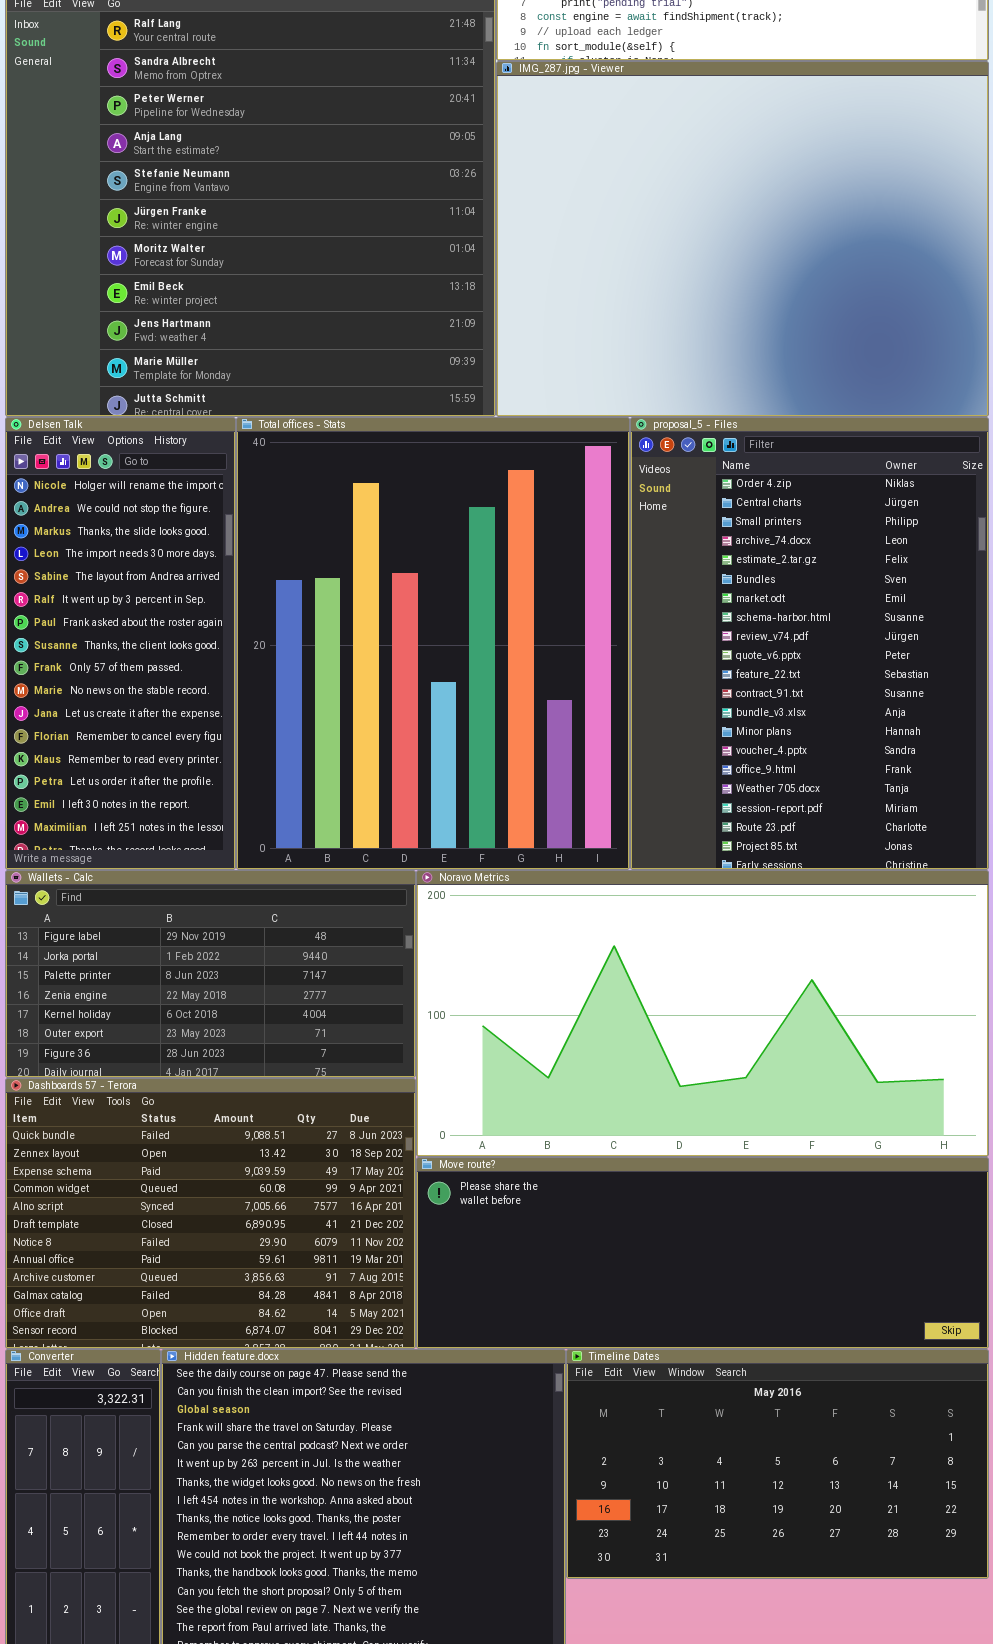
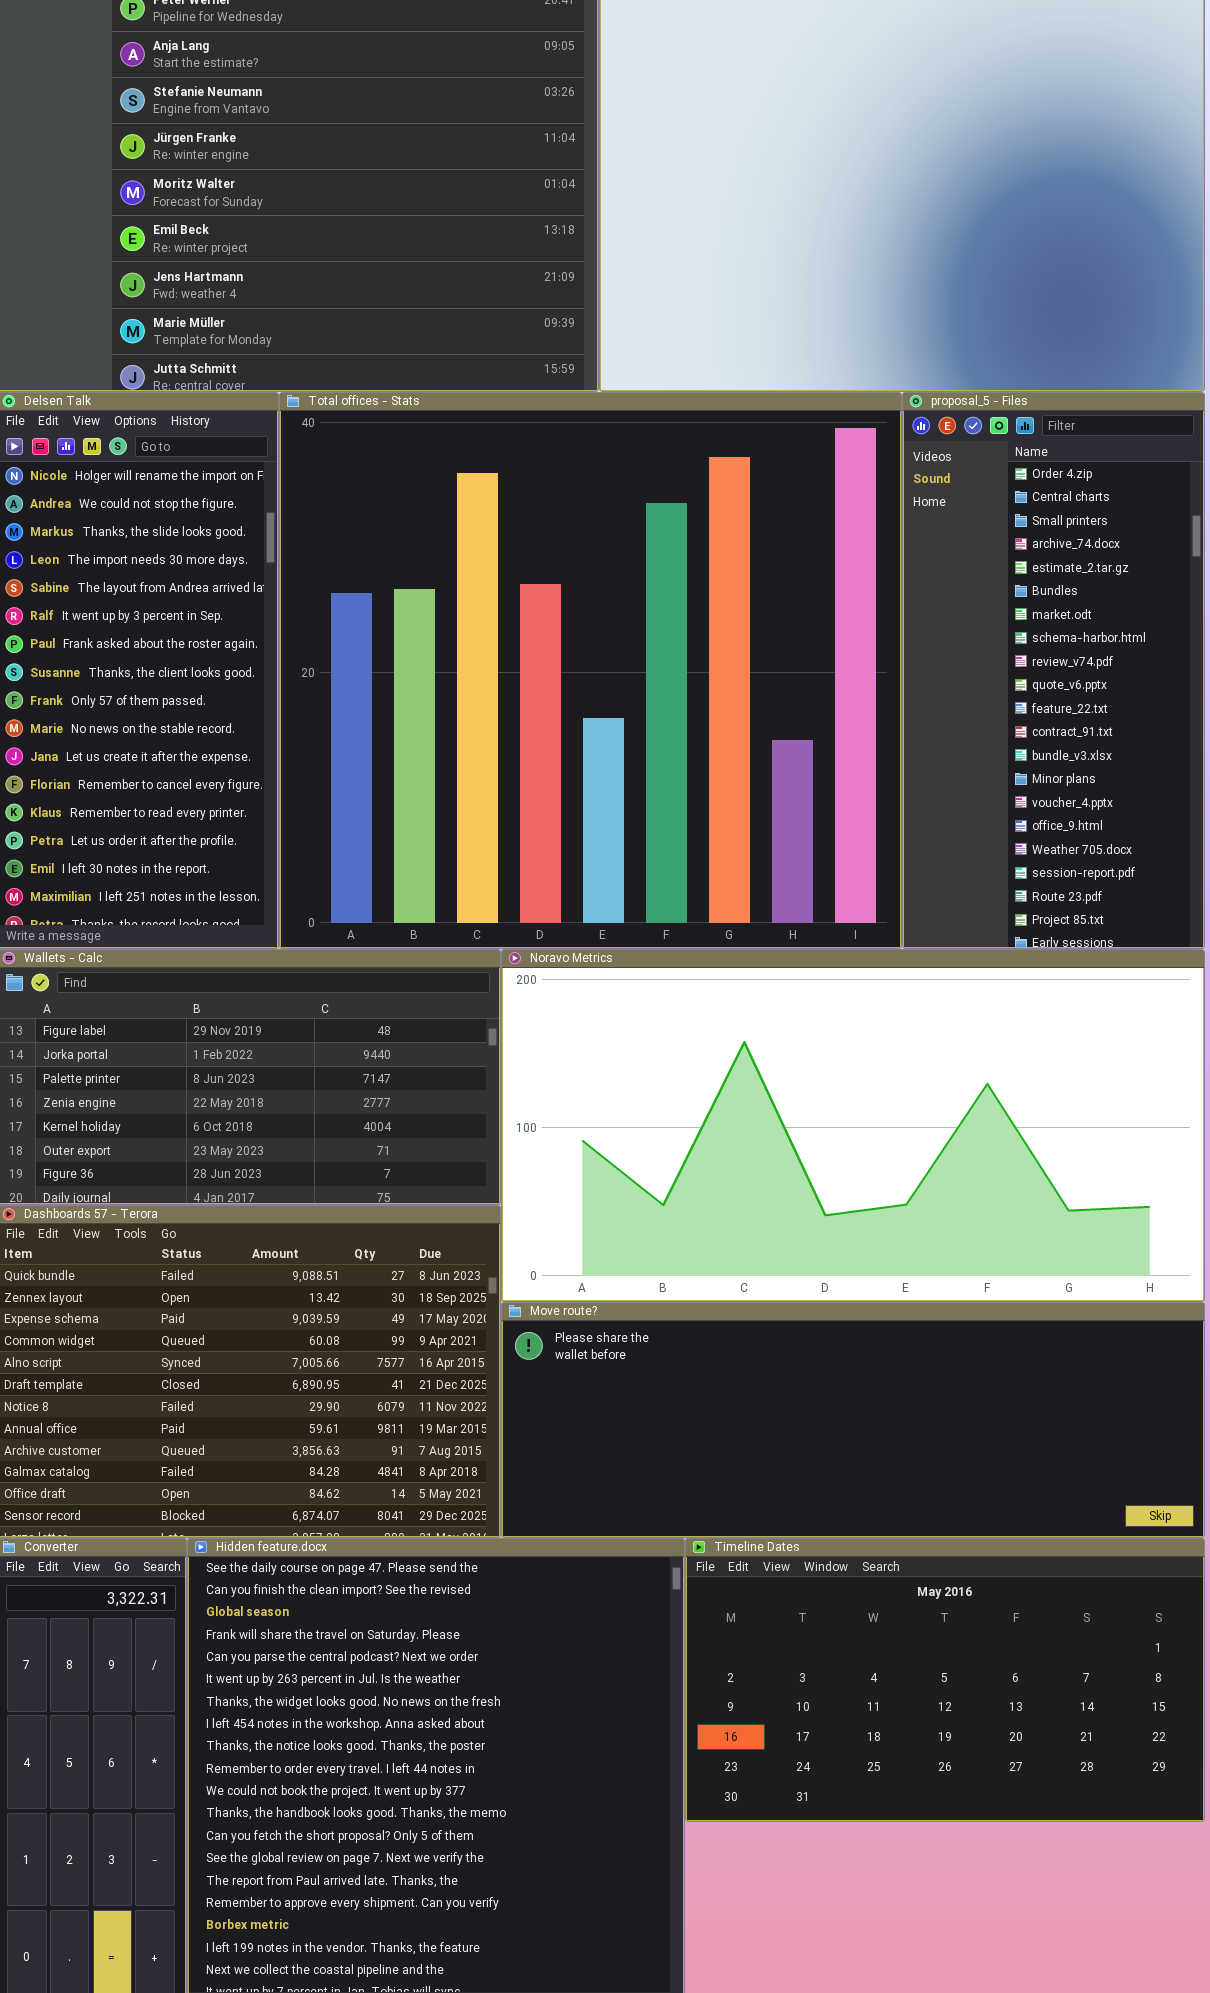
Total offices - Stats: [236,417,630,870] -> [279,392,902,949], resized
proposal_5 - Files: [630,417,989,870] -> [902,392,1205,949], resized

